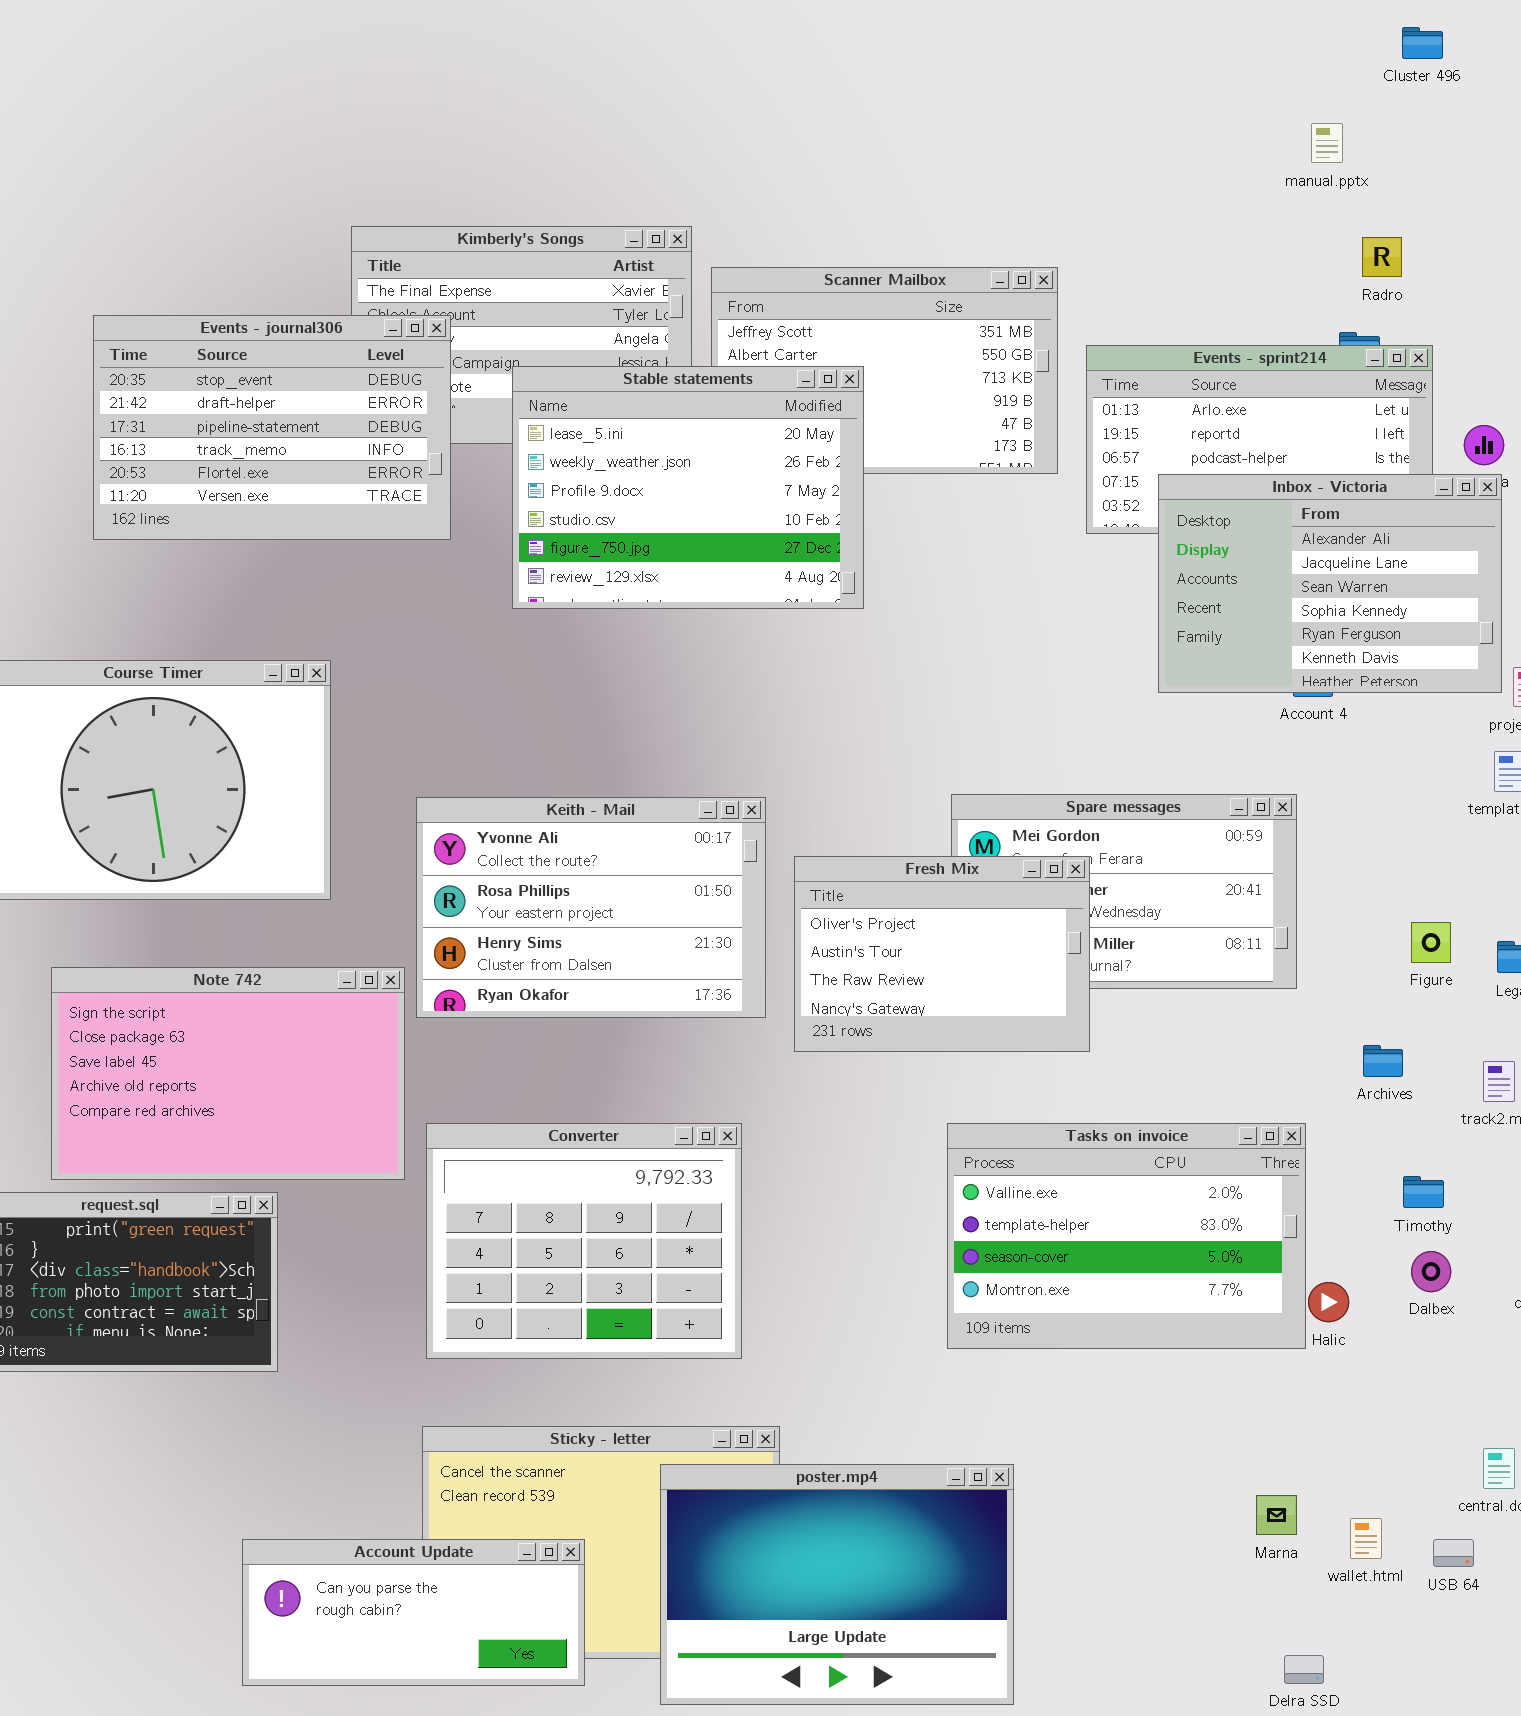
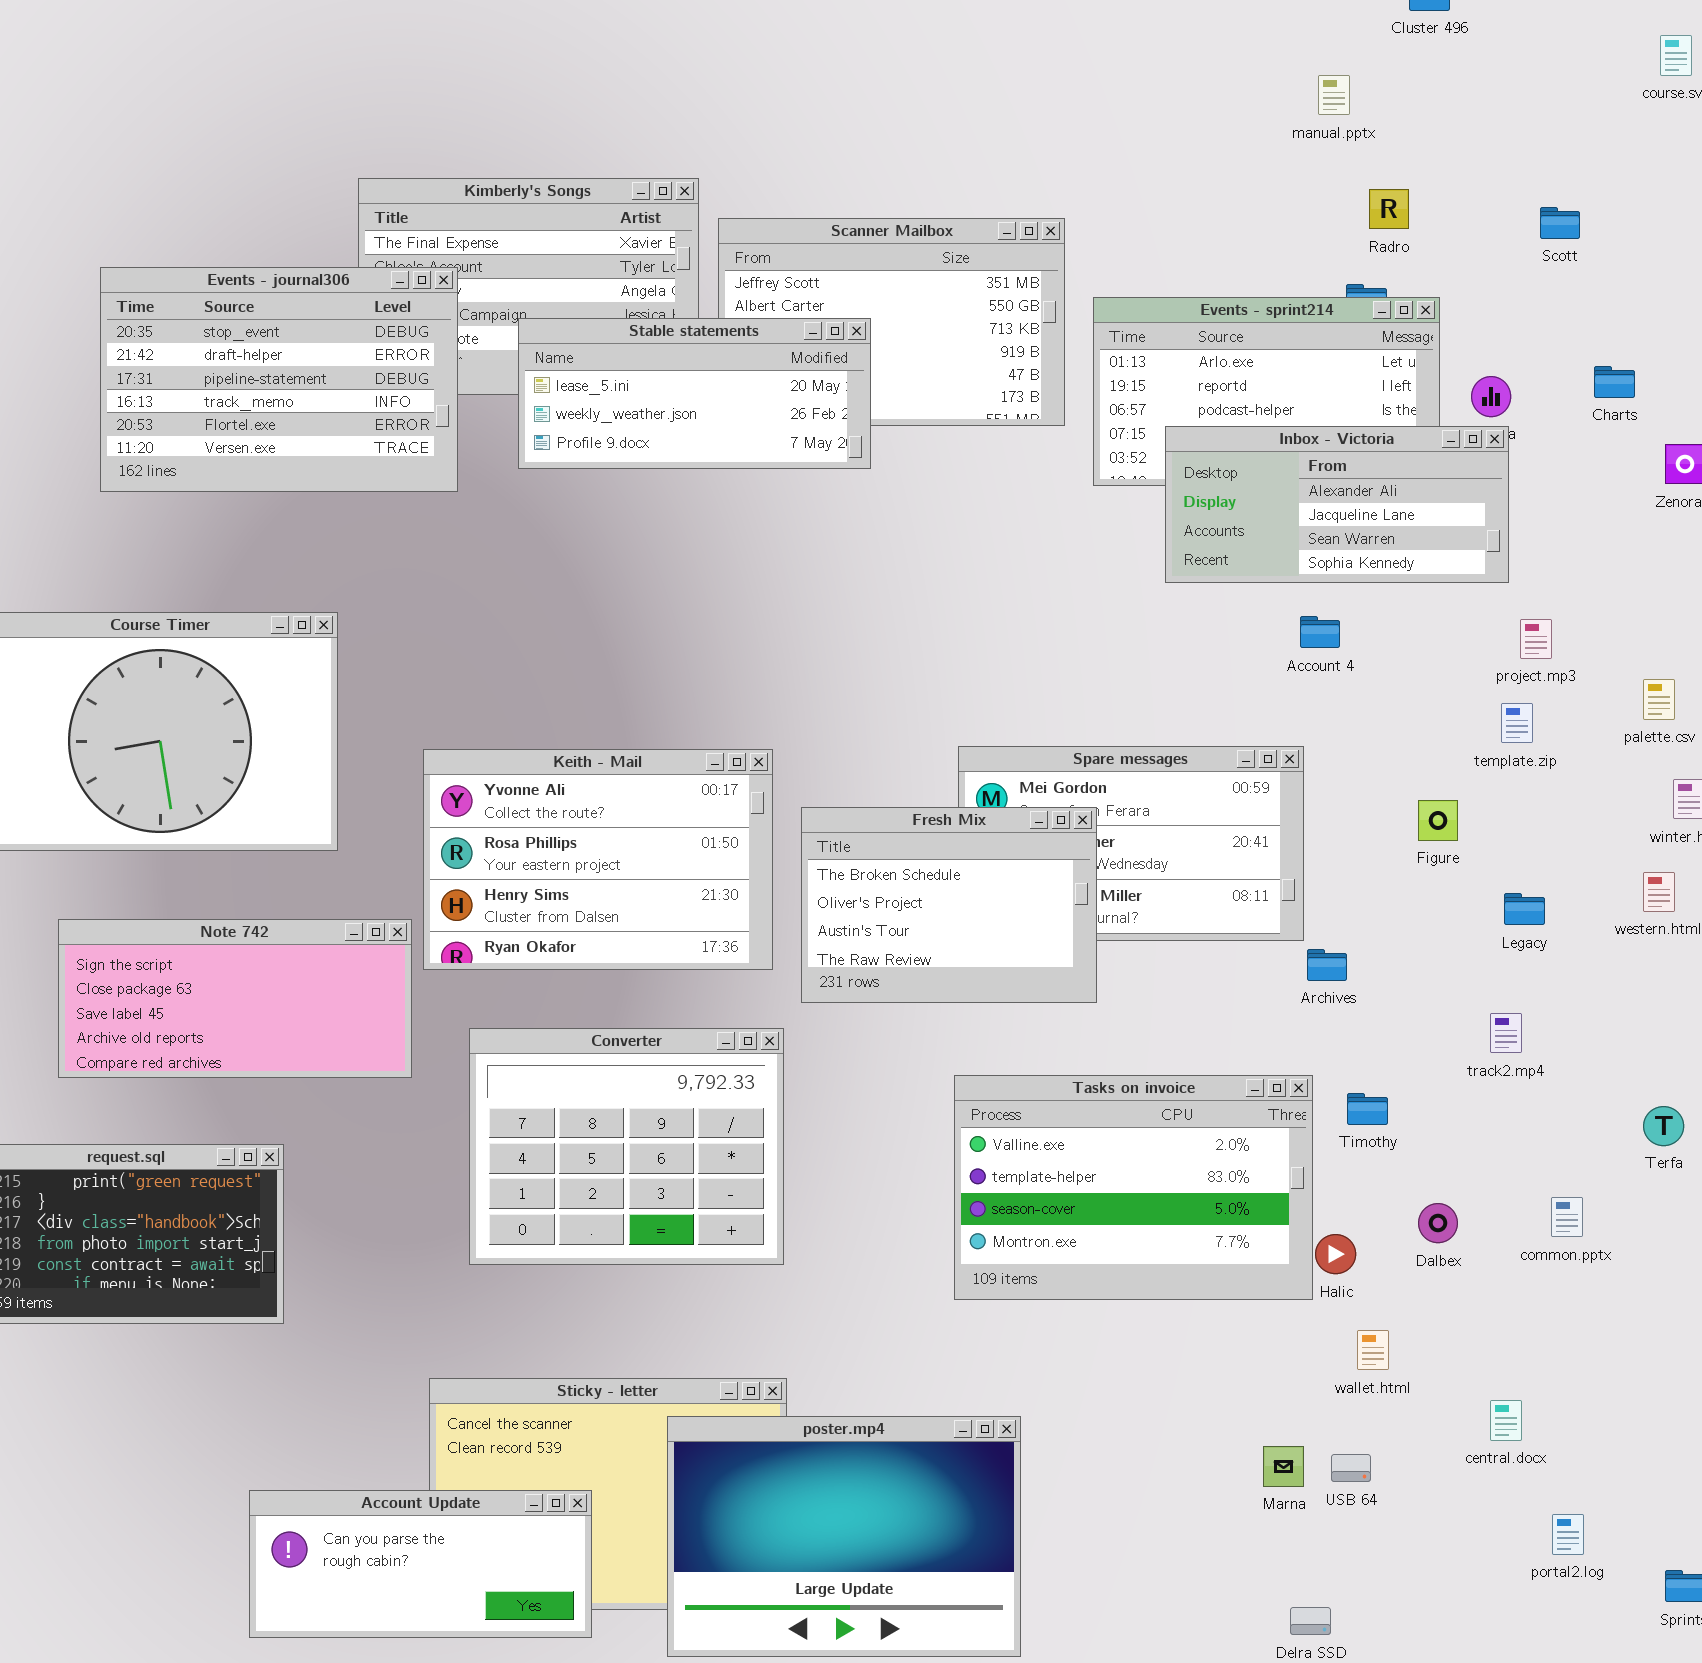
Stable statements: [512,366,864,609] -> [518,318,871,469], resized
Inbox - Victoria: [1158,474,1502,693] -> [1165,426,1509,583], resized
Fresh Mix: [794,856,1090,1052] -> [801,807,1097,1003], scrolled up 1 row
Figure: [1411,922,1451,963] -> [1418,800,1458,841], moved
Note 742: [51,967,405,1180] -> [58,919,412,1078], resized
Archives: [1363,1045,1403,1077] -> [1307,949,1347,981], moved
Converter: [426,1123,742,1359] -> [469,1028,784,1265], moved
Timothy: [1403,1176,1444,1208] -> [1347,1093,1388,1125], moved
wallet.html: [1350,1518,1382,1559] -> [1357,1330,1389,1370], moved
USB 64: [1433,1539,1474,1567] -> [1331,1454,1371,1482], moved

